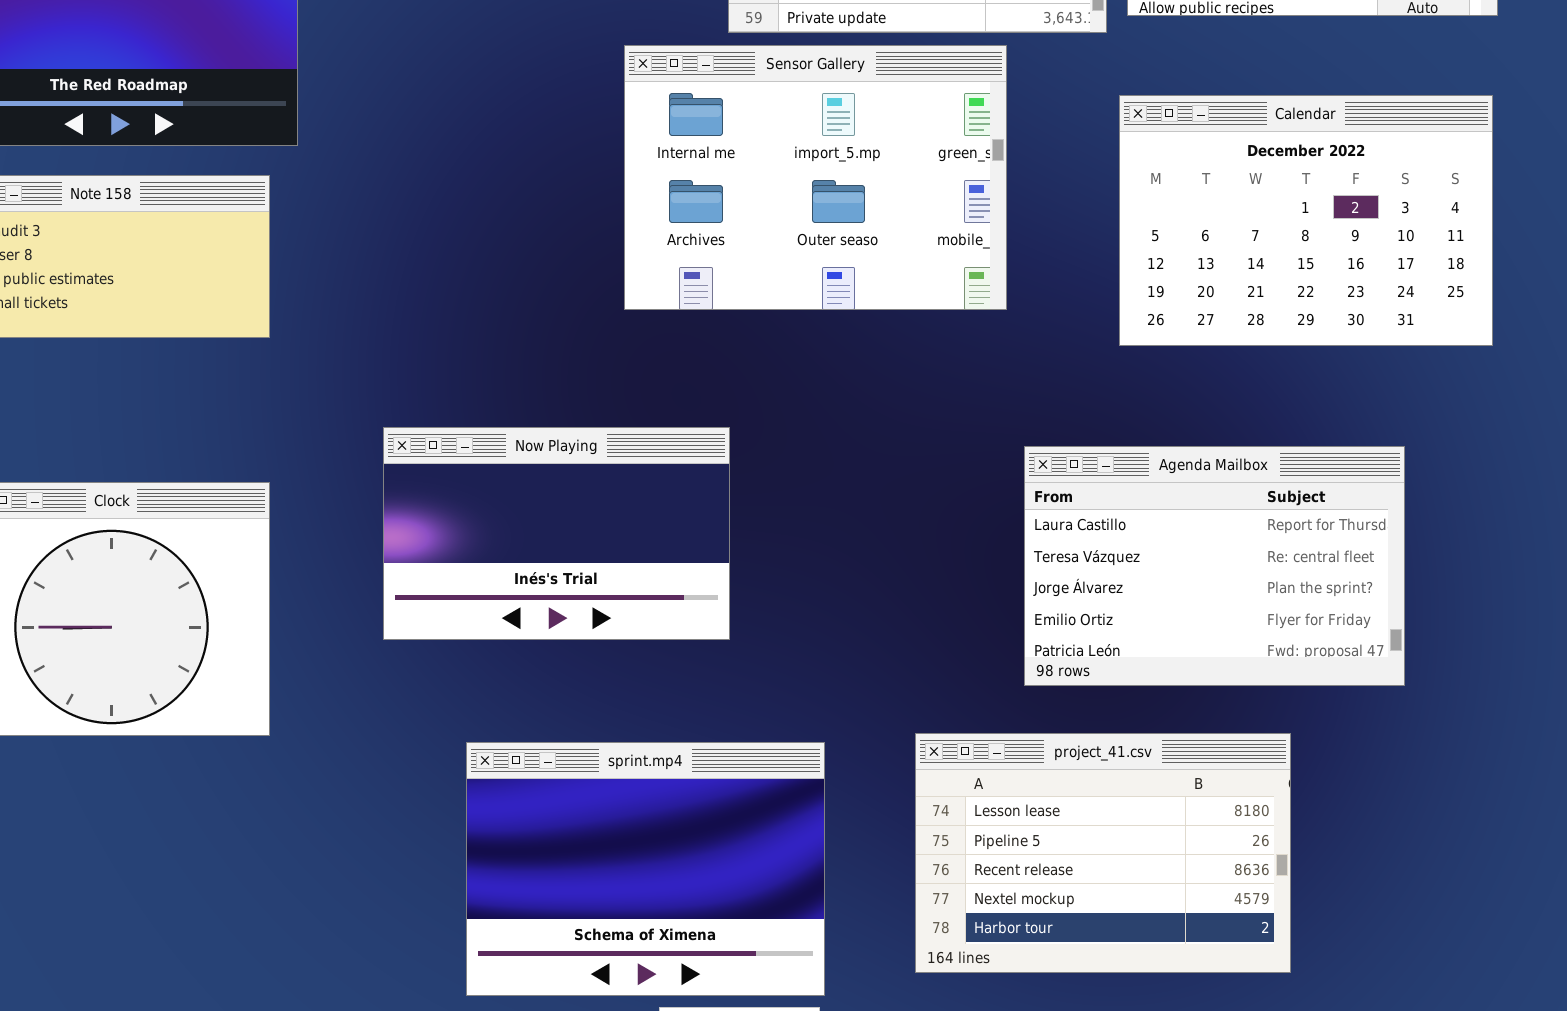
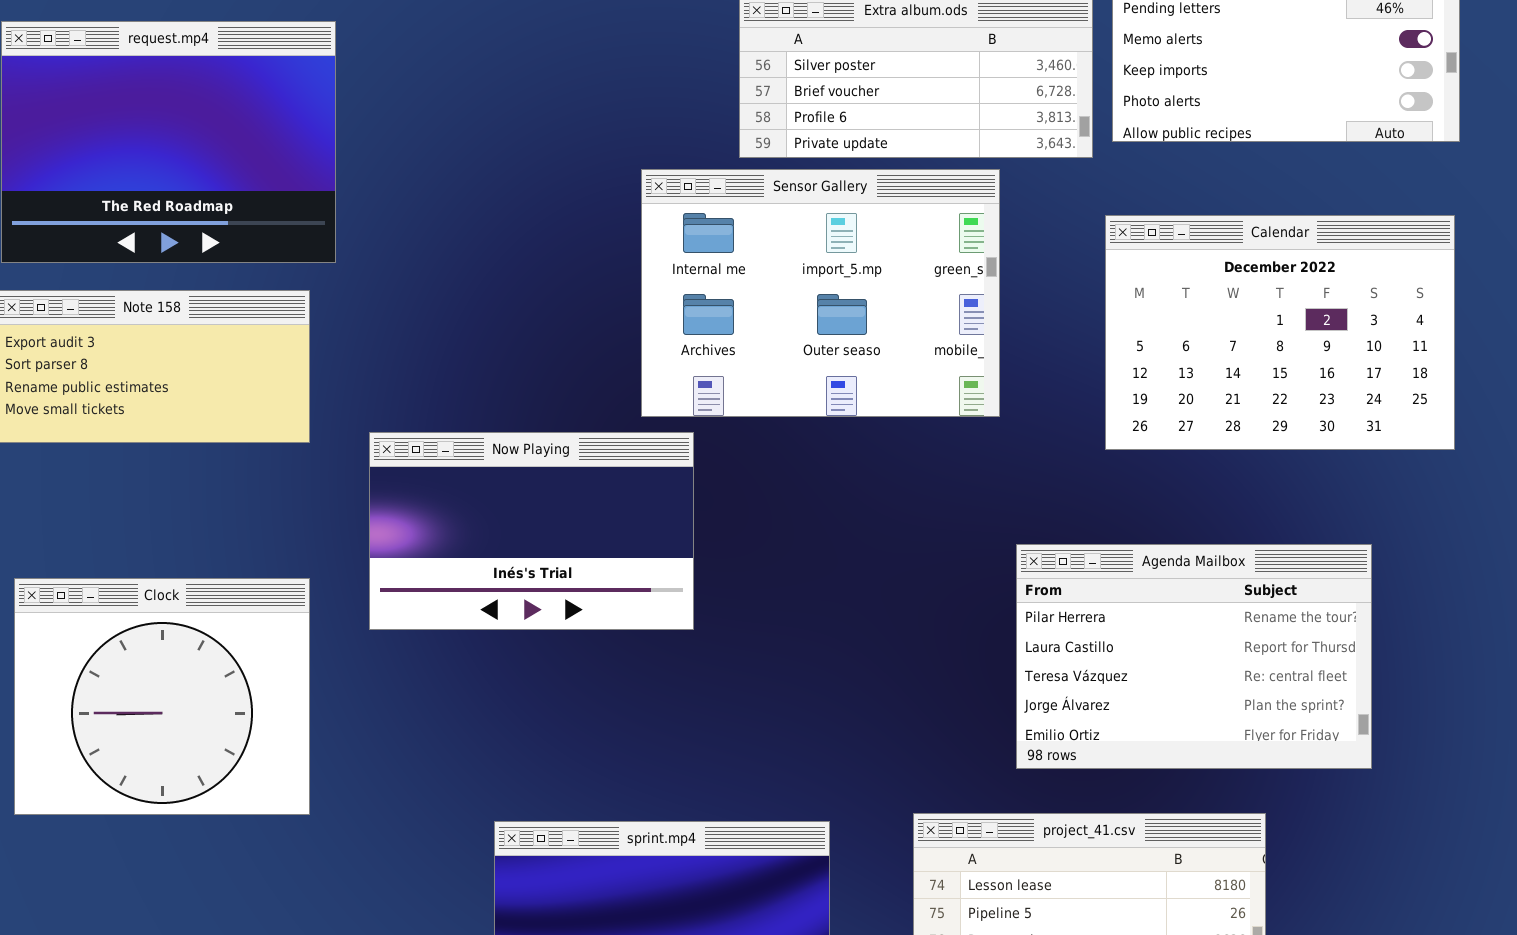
Now Playing: [383,427,730,640] -> [369,432,694,630], moved
Agenda Mailbox: [1024,446,1405,686] -> [1016,544,1372,769], scrolled up 1 row

